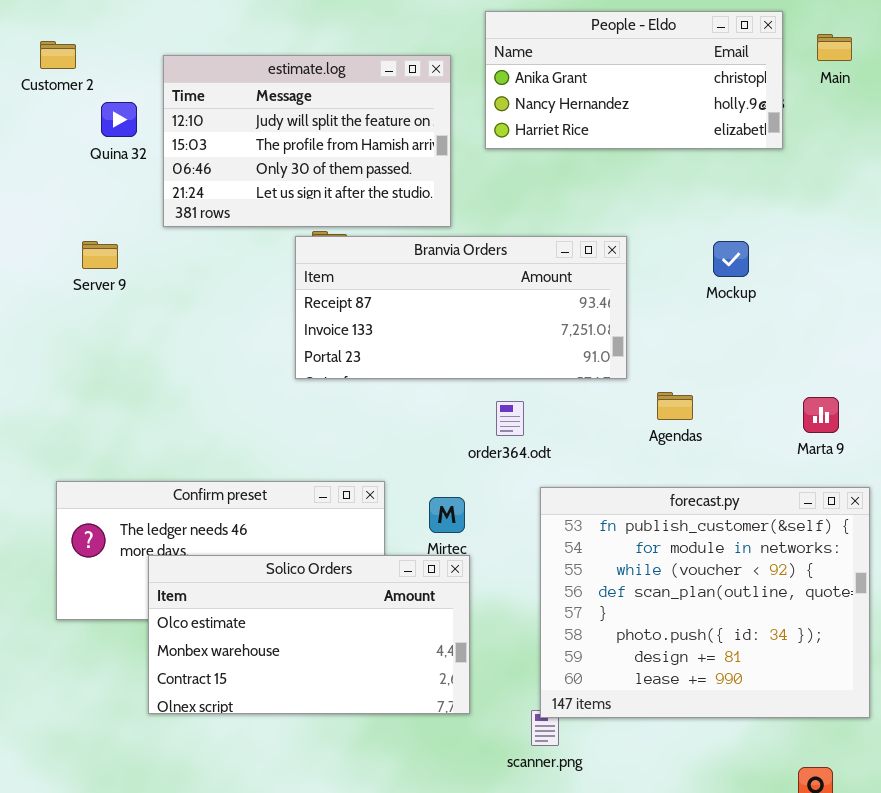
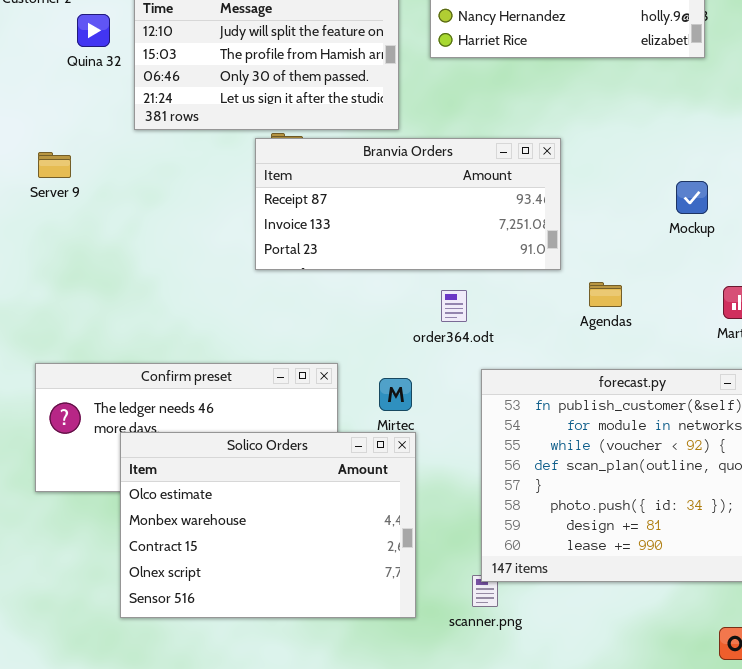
Server 9: [82,241,118,269] -> [38,152,71,178], moved
Mockup: [713,241,749,277] -> [676,181,708,214], moved
Solico Orders: [148,555,470,714] -> [120,432,416,618], resized

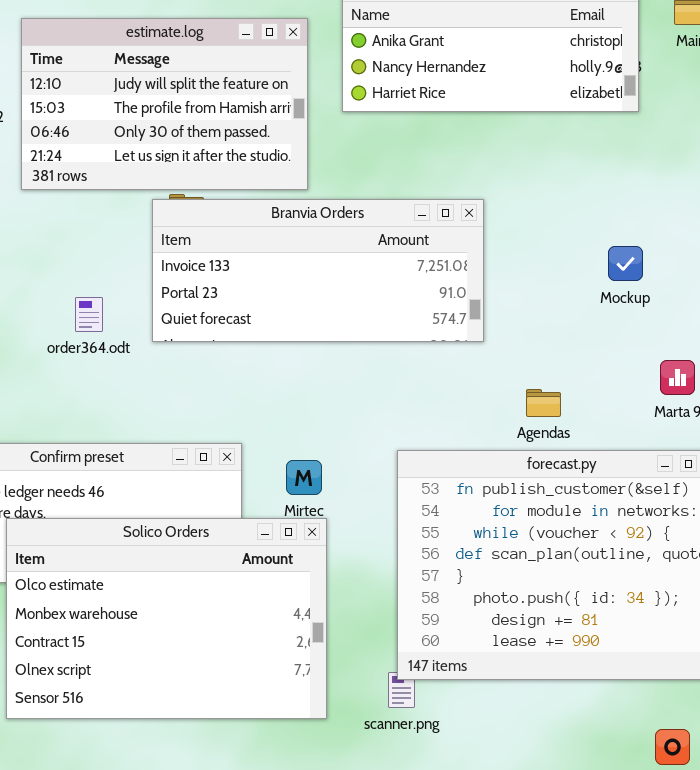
Branvia Orders: [255,138,561,270] -> [152,199,484,342], scrolled down 1 row
Agendas: [589,282,622,307] -> [526,389,561,417], moved
order364.odt: [441,290,467,322] -> [75,297,103,332], moved

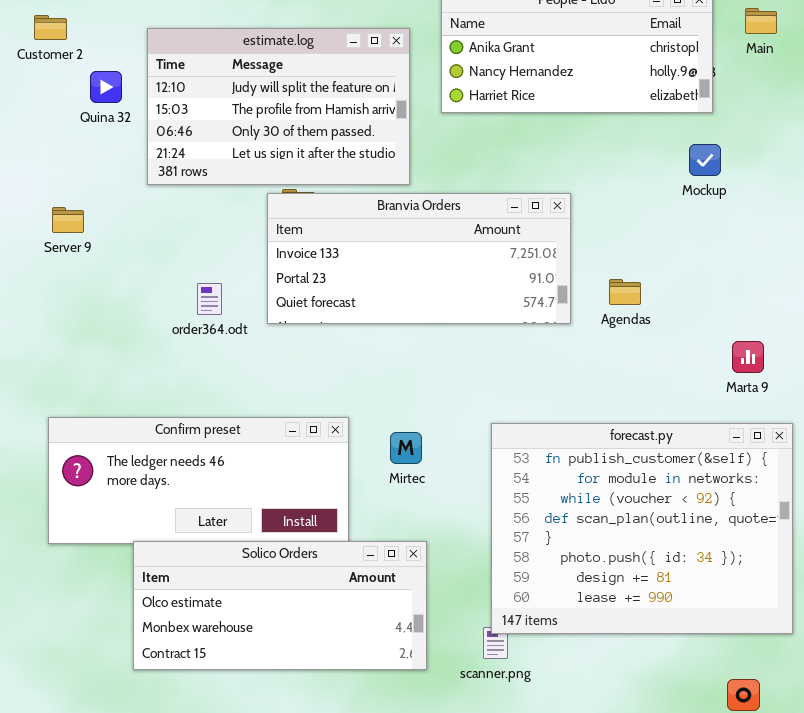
Mockup: [608,246,643,281] -> [689,144,721,176], moved
Agendas: [526,389,561,417] -> [609,279,641,305], moved
Solico Orders: [6,518,327,719] -> [133,541,427,670], resized

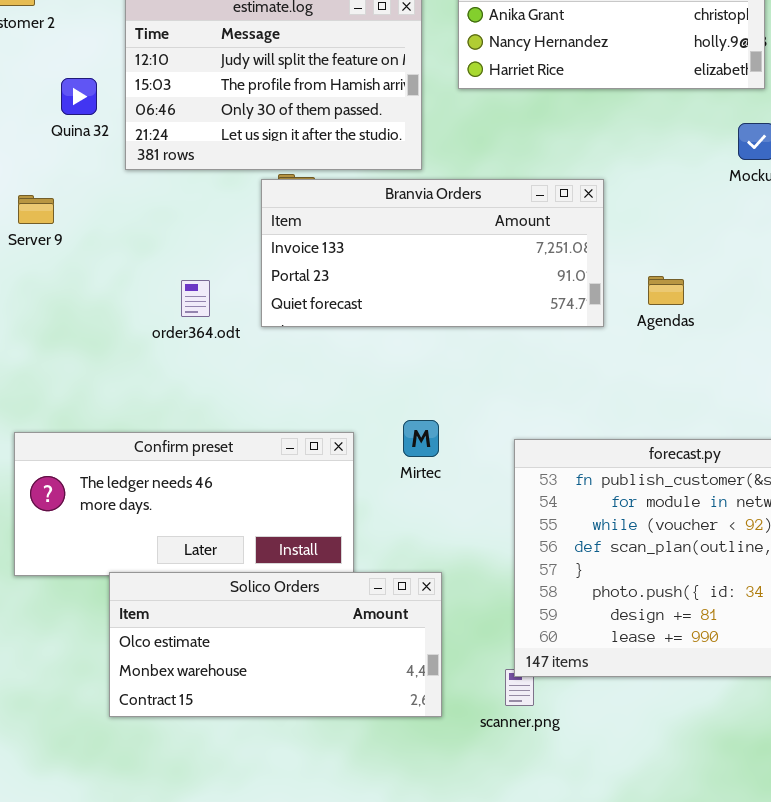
Quina 32: [90,71,122,103] -> [61,78,97,115], moved
Mirtec: [390,432,422,464] -> [403,420,439,457], moved

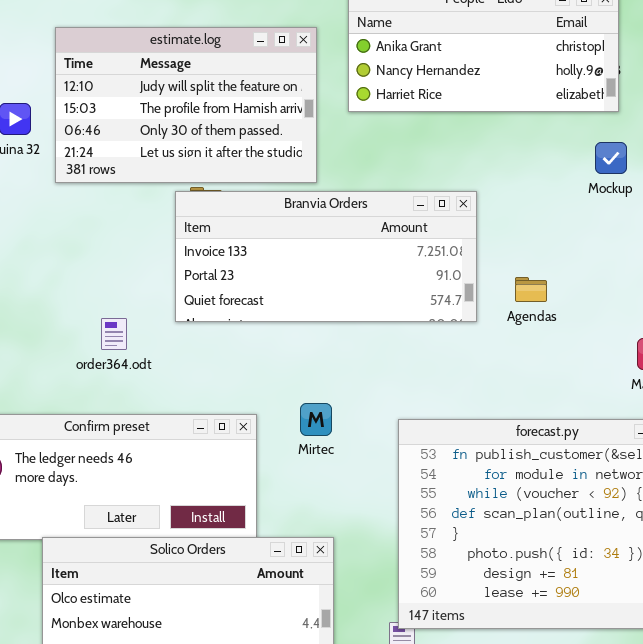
order364.odt: [181,280,210,317] -> [101,318,127,350], moved

